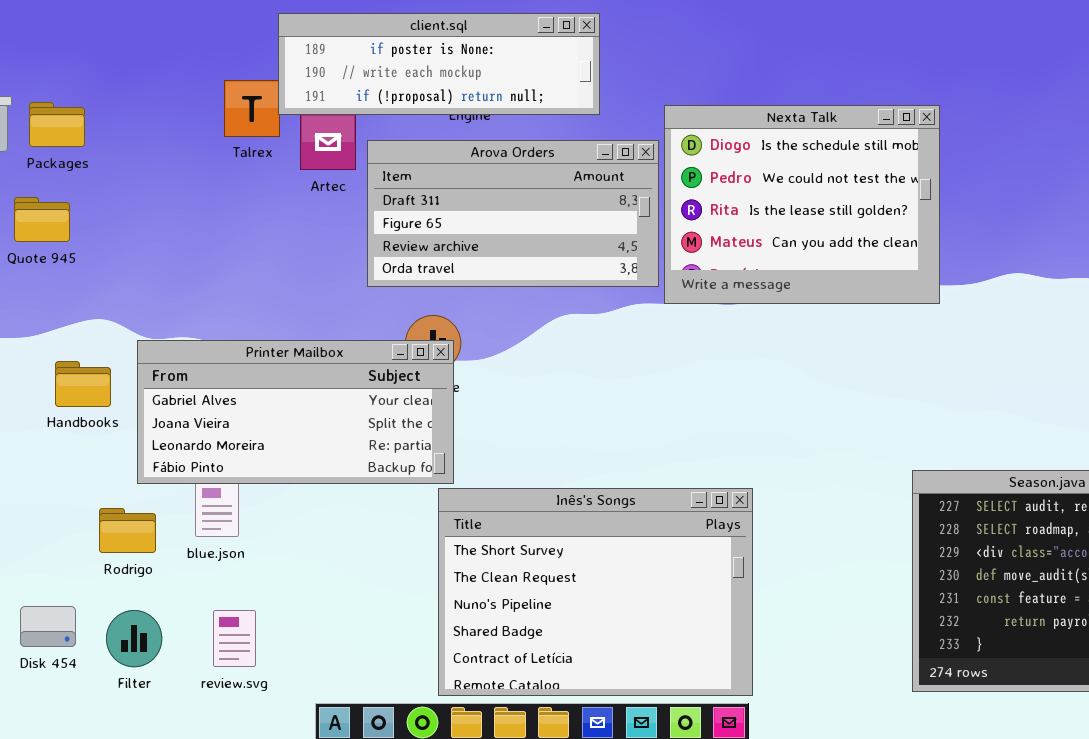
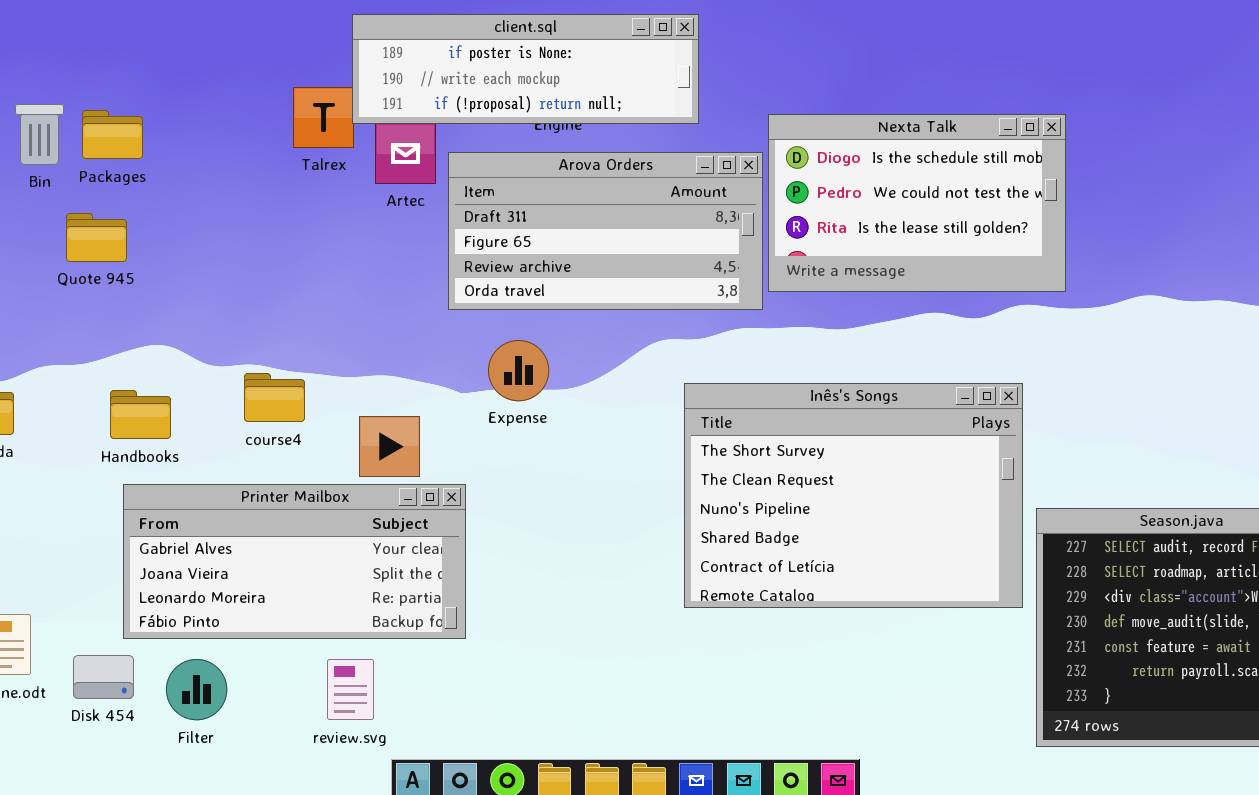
Nexta Talk: [664,105,940,304] -> [768,114,1066,292], resized
Printer Mailbox: [137,340,454,484] -> [123,484,466,639], moved
Inês's Songs: [438,488,753,696] -> [684,383,1023,608], moved
review.svg: [213,610,256,667] -> [327,659,374,720], moved

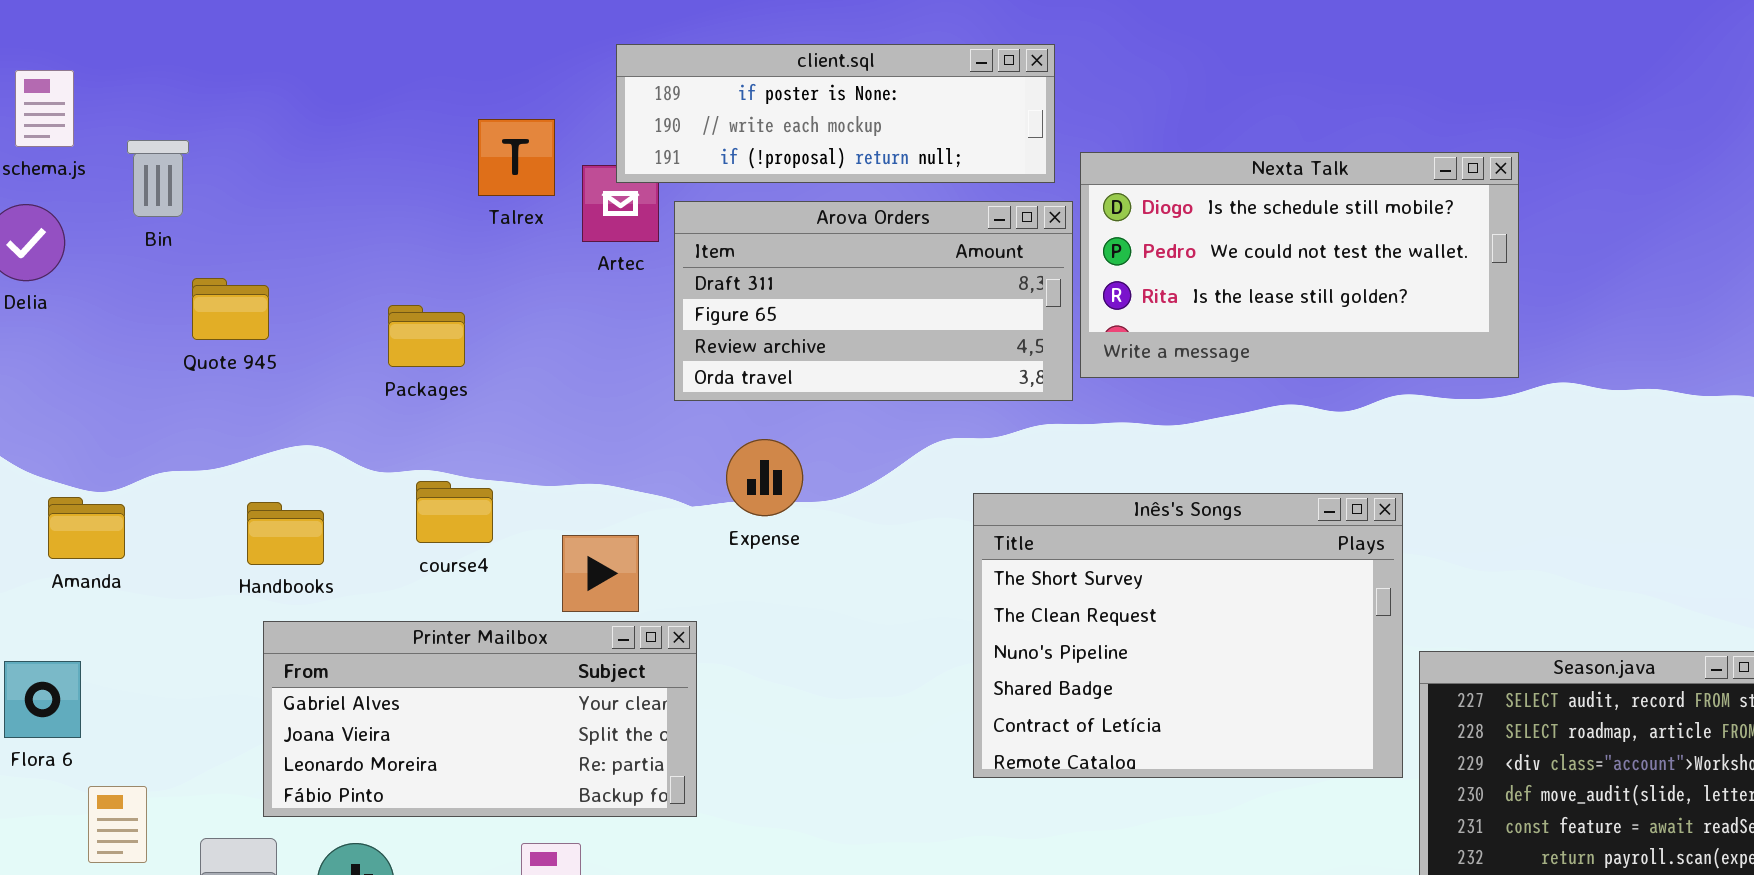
client.sql: [352,14,699,124] -> [616,44,1055,183], moved
Packages: [82,110,143,159] -> [388,305,465,367], moved
Nexta Talk: [768,114,1066,292] -> [1080,152,1519,378], resized

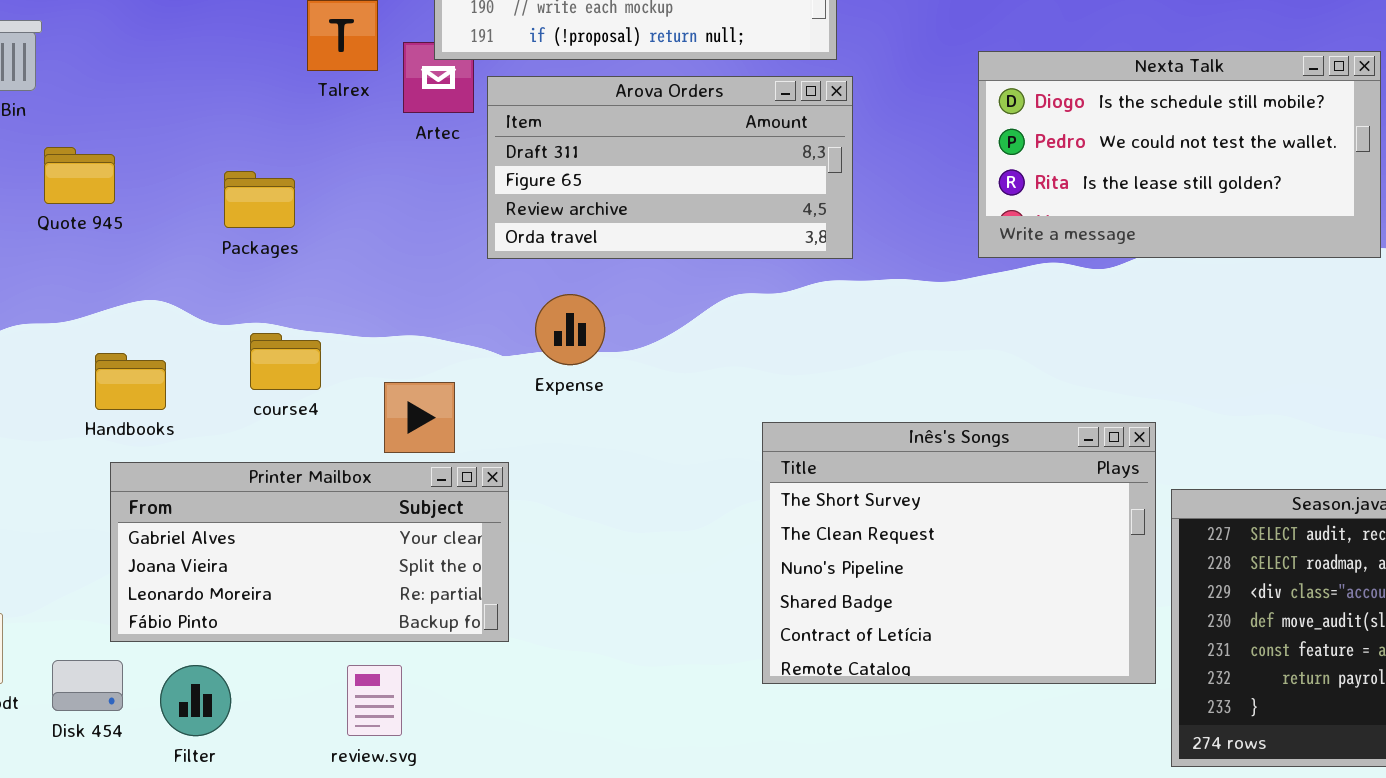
Nexta Talk: [1080,152,1519,378] -> [978,51,1381,258], moved
Inês's Songs: [973,493,1403,778] -> [762,422,1156,684], moved

